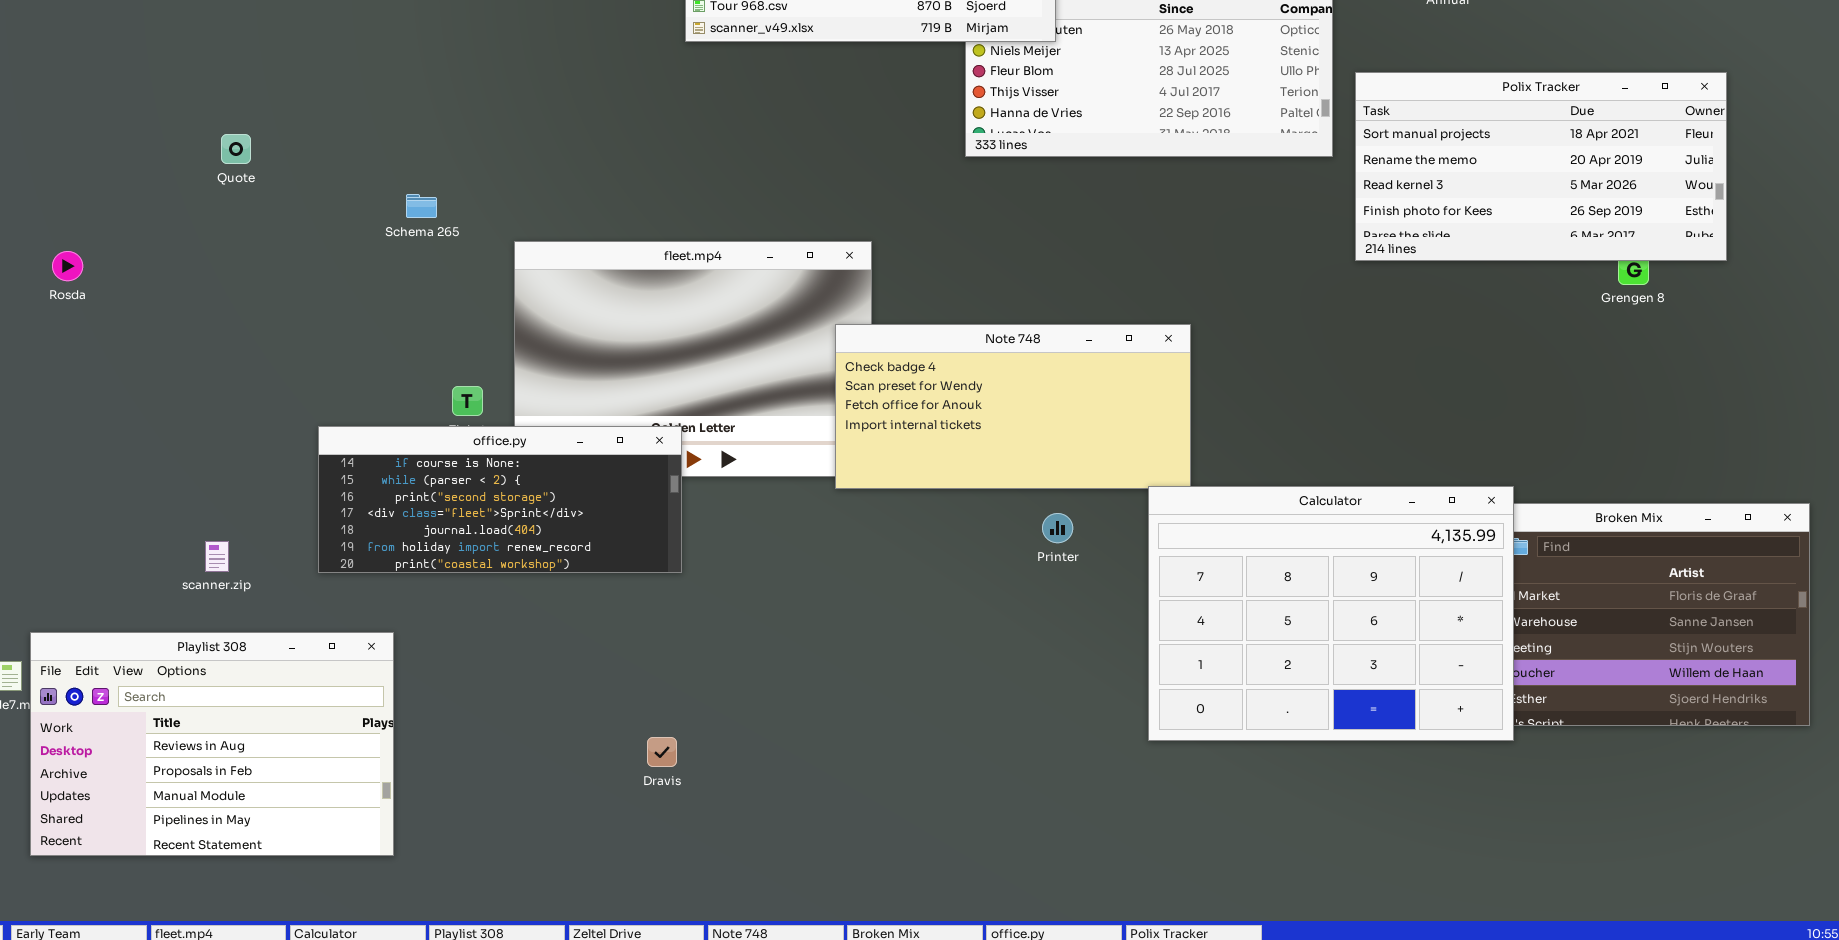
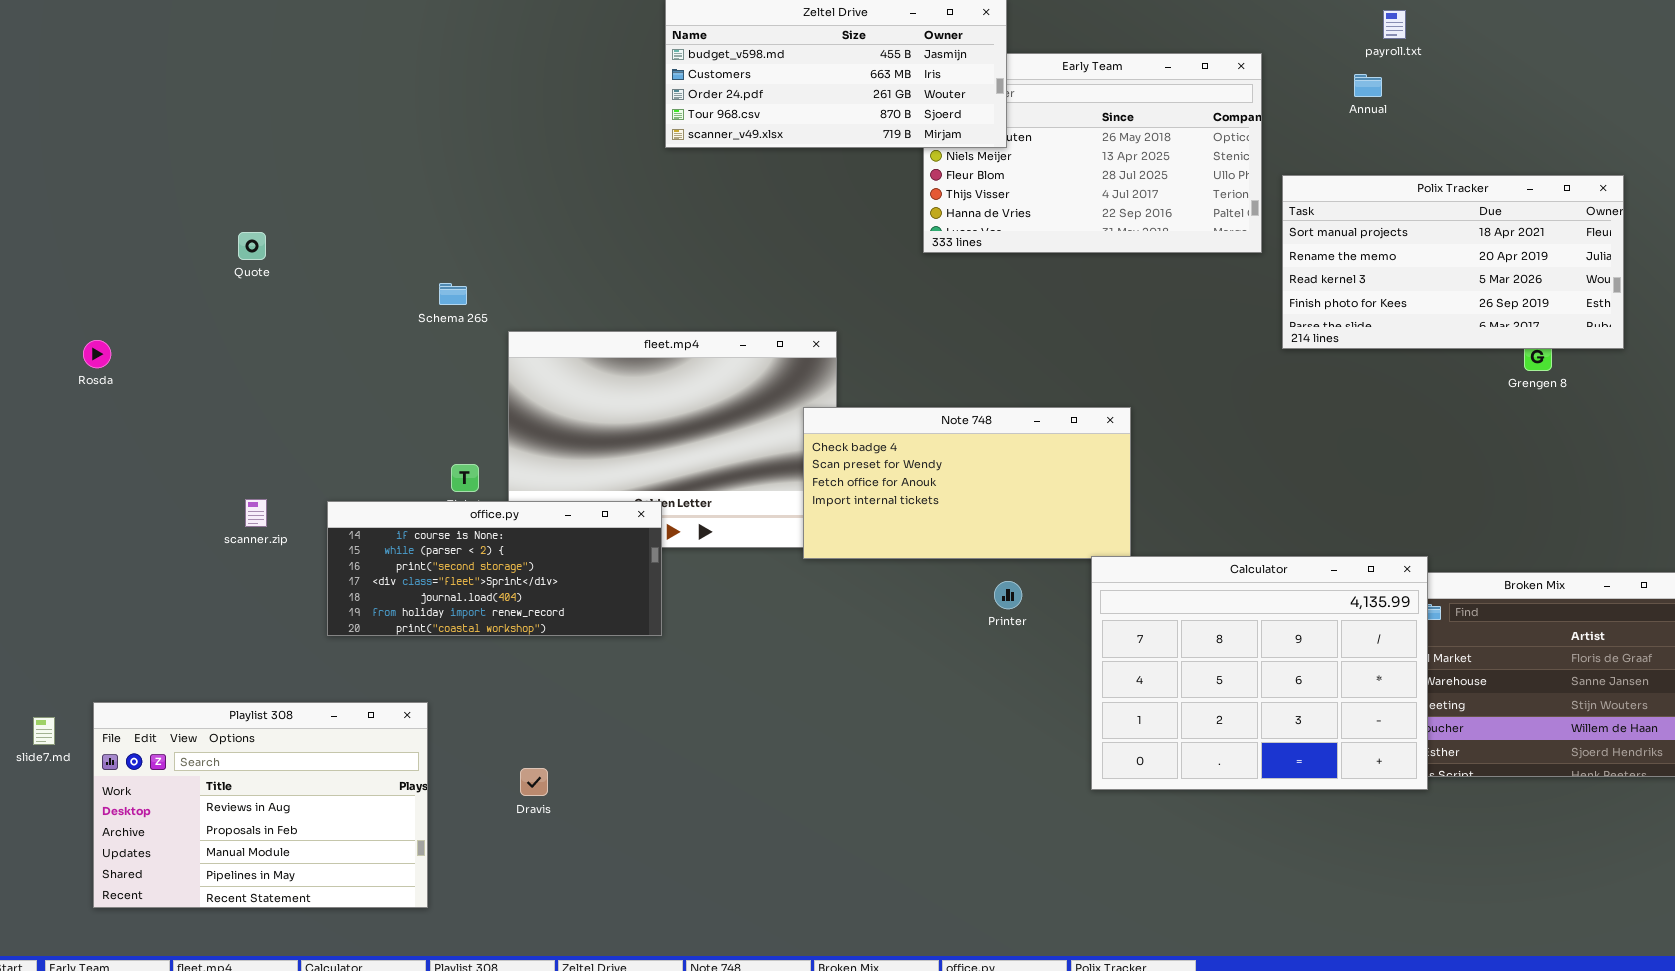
Schema 265: [406,194,437,218] -> [439,283,467,305], moved
scanner.zip: [205,541,229,572] -> [245,499,267,527], moved
Playlist 308: [30,632,394,856] -> [93,702,428,908], moved
Dravis: [647,737,677,767] -> [520,768,548,796], moved

